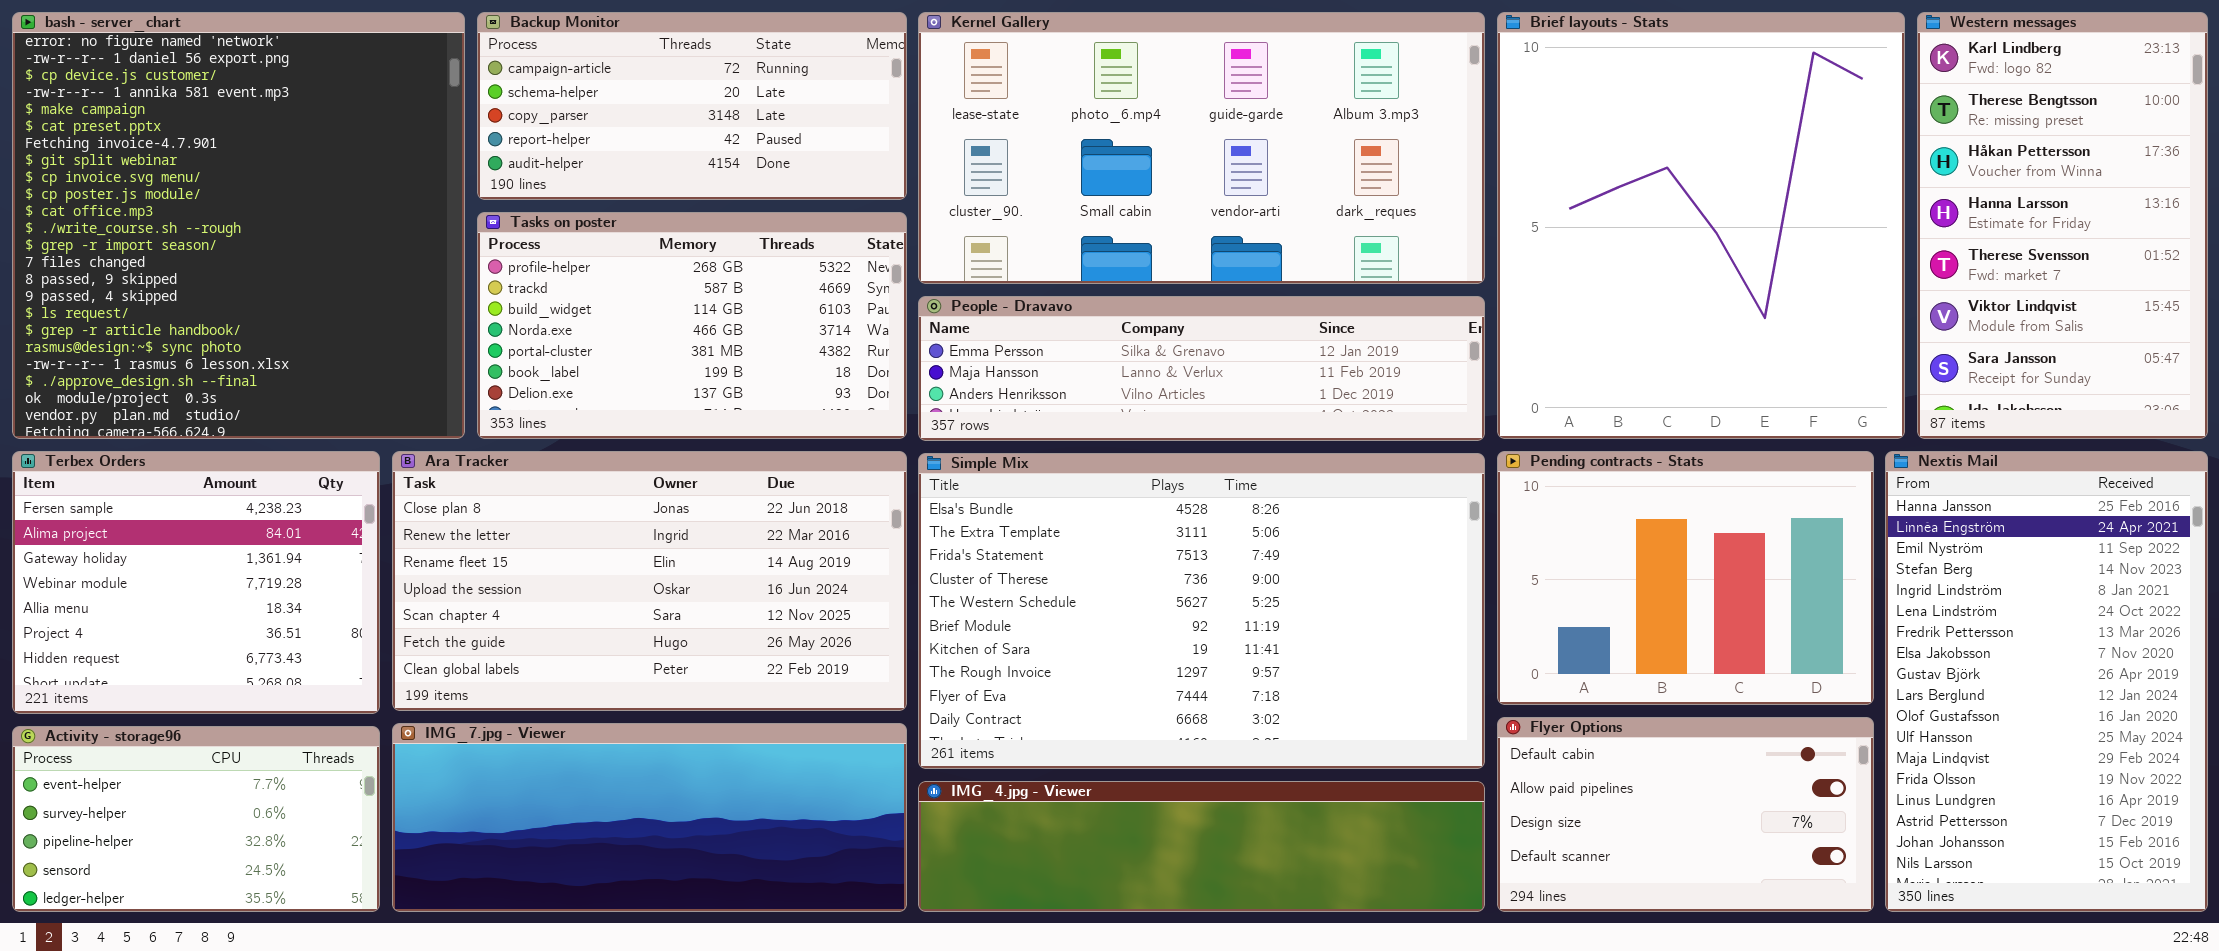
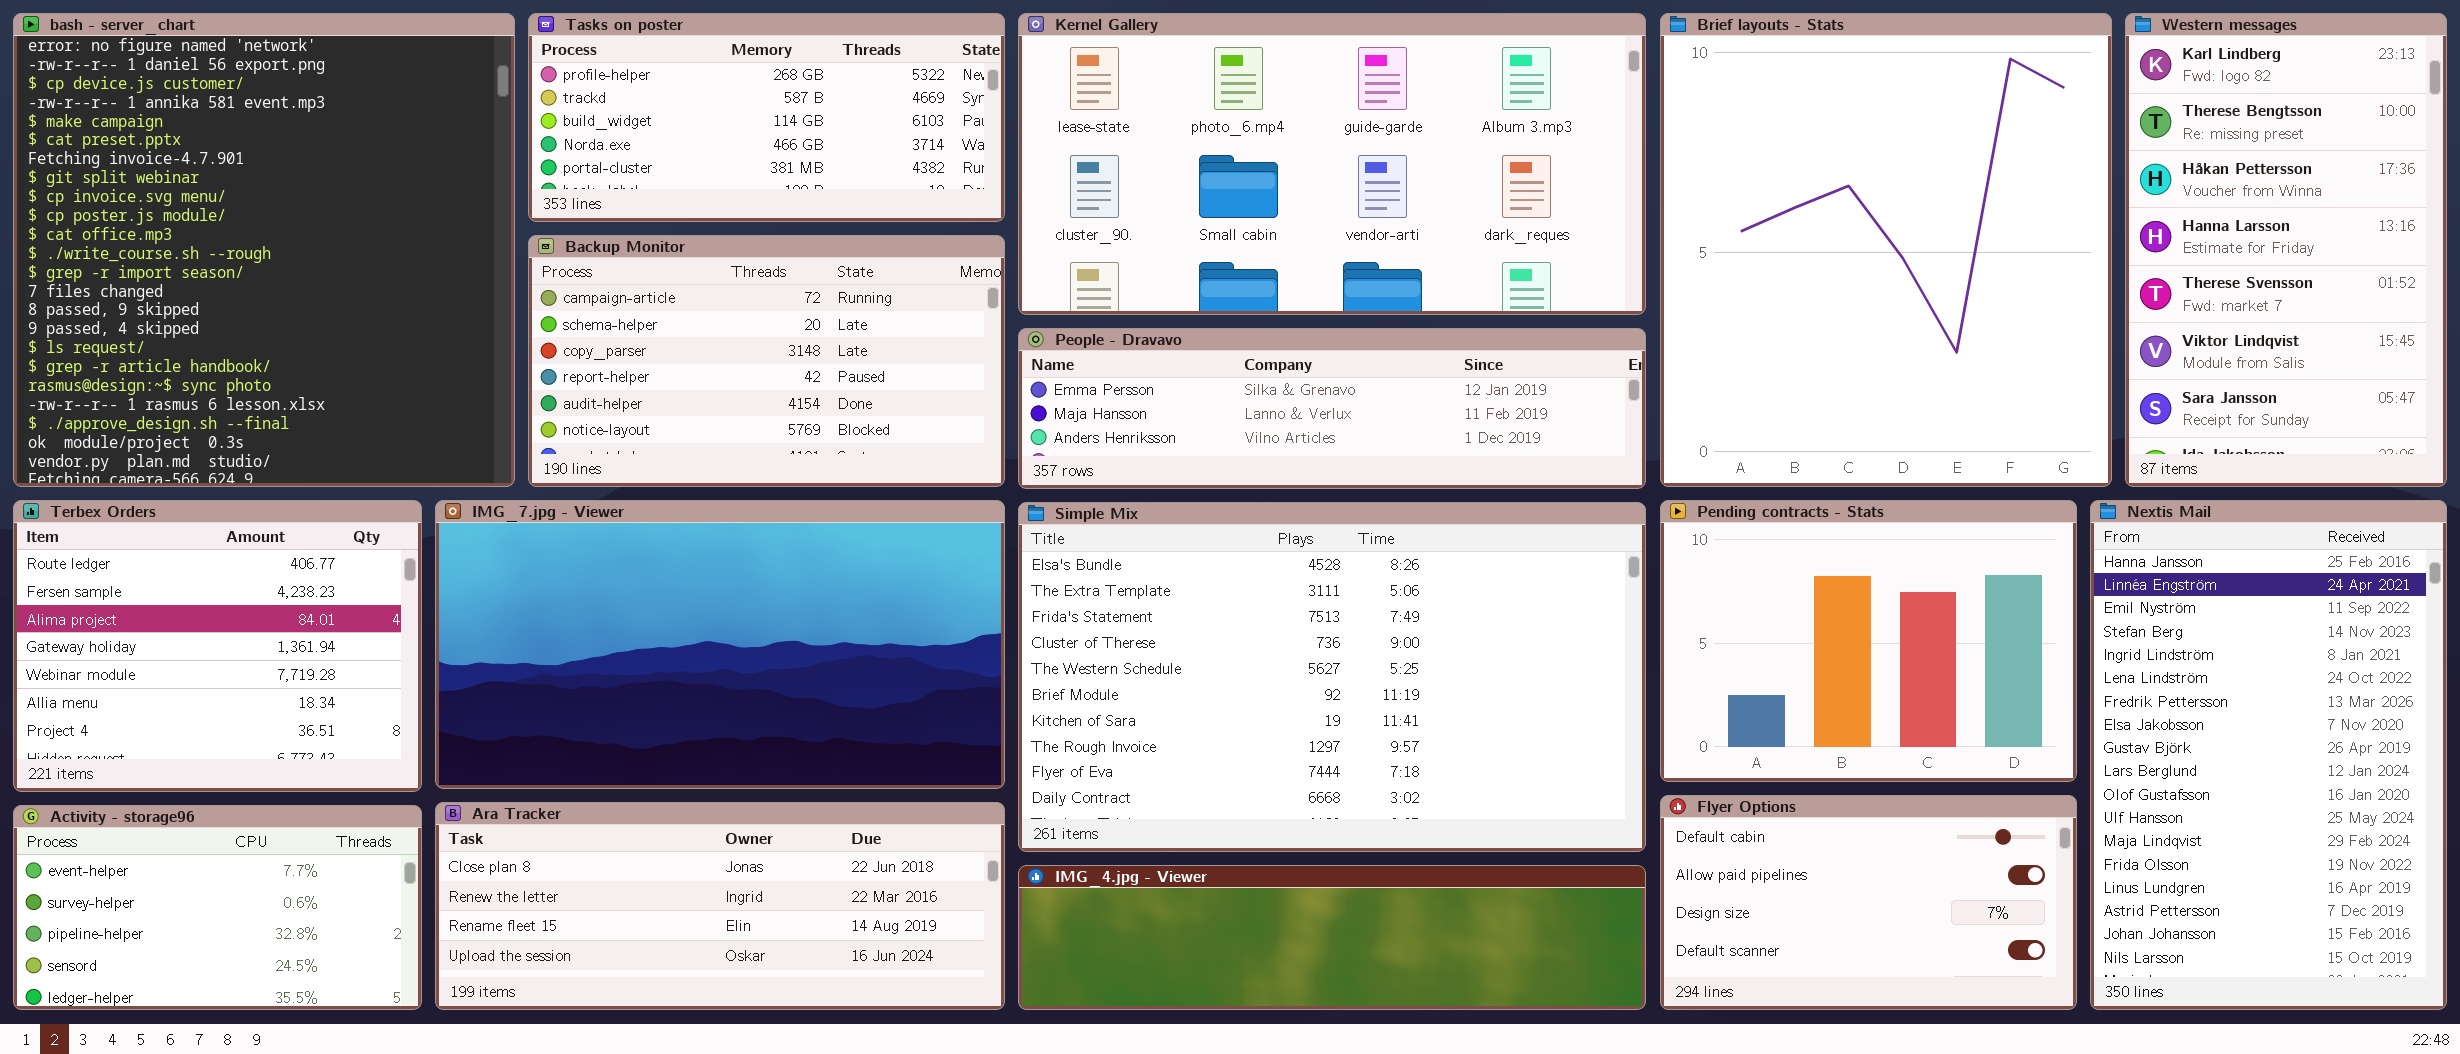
Backup Monitor: [477,12,907,200] -> [528,235,1005,487], moved, resized
Tasks on poster: [477,212,907,439] -> [528,13,1005,222], moved, resized
Terbex Orders: [12,451,380,714] -> [13,500,422,792], scrolled up 1 row
Ara Tracker: [392,451,907,711] -> [435,802,1005,1010], moved, resized
IMG_7.jpg - Viewer: [392,723,907,912] -> [435,500,1005,789], moved, resized

